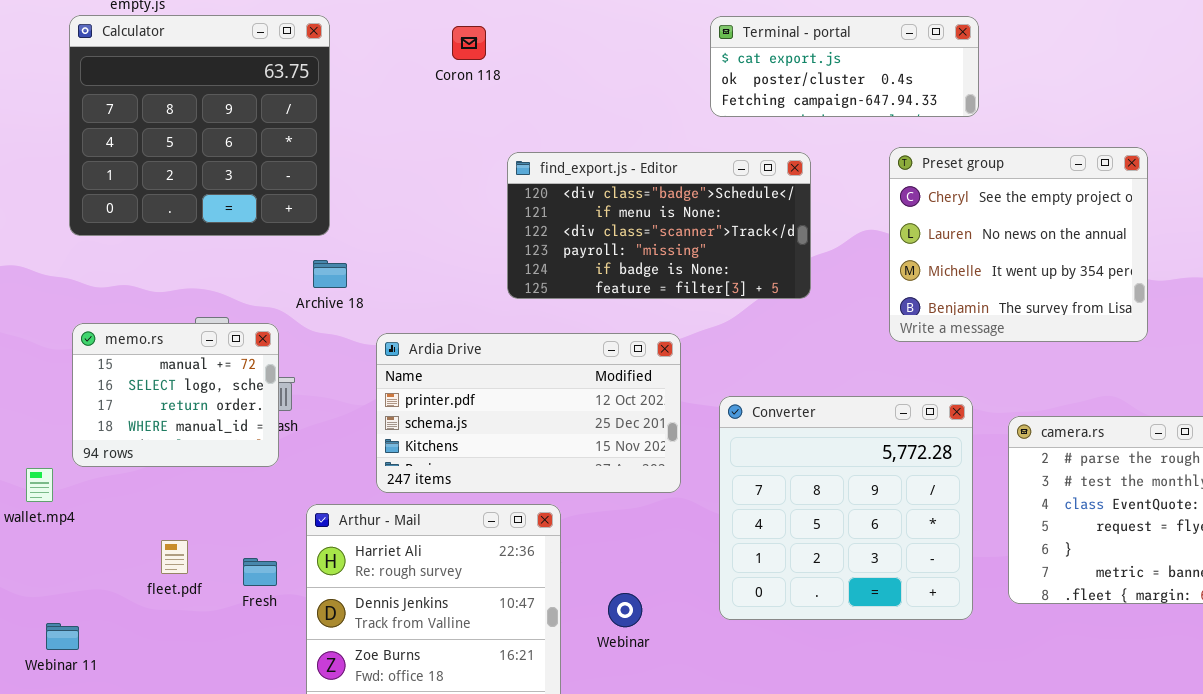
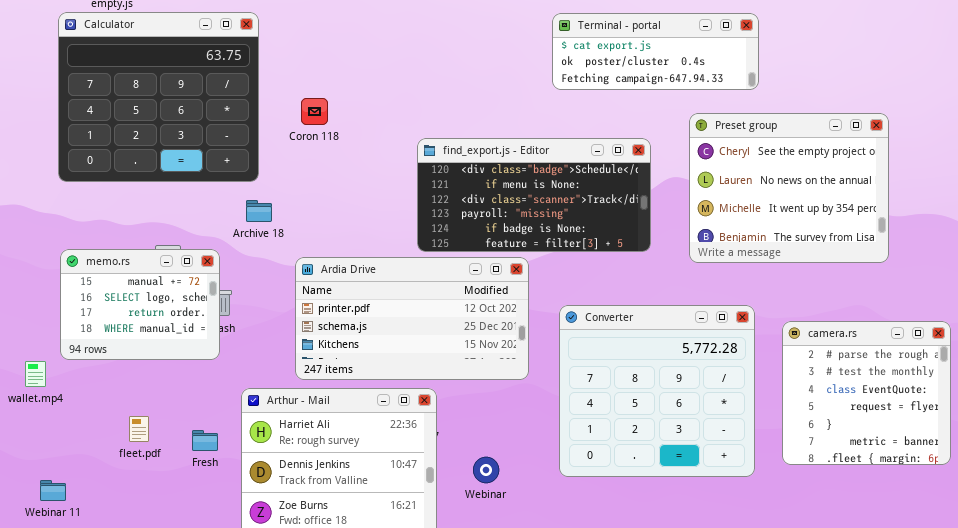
Coron 118: [452,26,486,60] -> [301,98,328,125], moved
find_export.js - Editor: [507,152,811,299] -> [417,138,651,252], moved

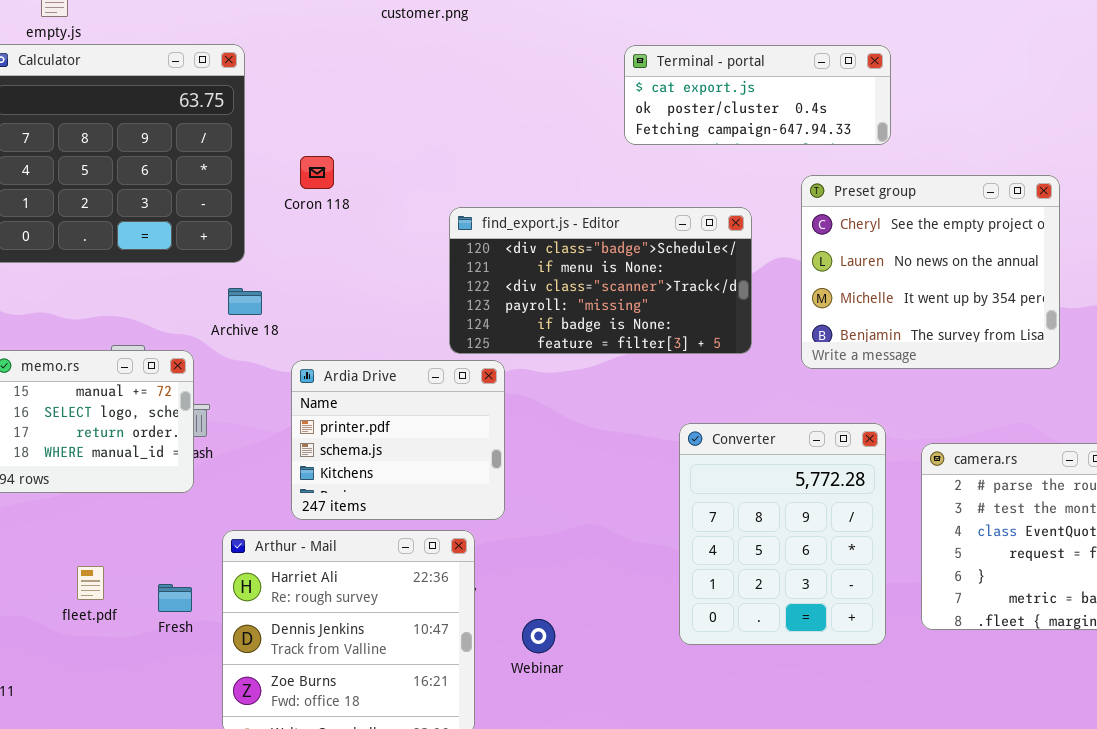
Ardia Drive: [295,257,529,380] -> [291,360,505,520], resized
Converter: [559,305,755,477] -> [679,423,886,645], resized

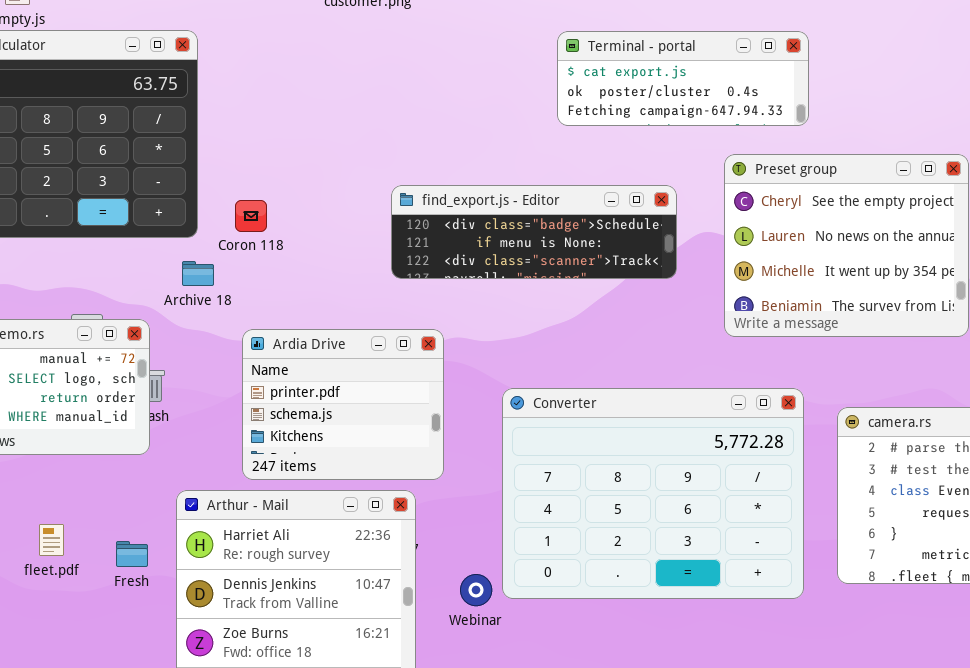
Coron 118: [300,156,334,189] -> [235,200,267,232], moved
find_export.js - Editor: [449,207,752,354] -> [391,185,677,279], resized
Converter: [679,423,886,645] -> [502,388,804,599], resized

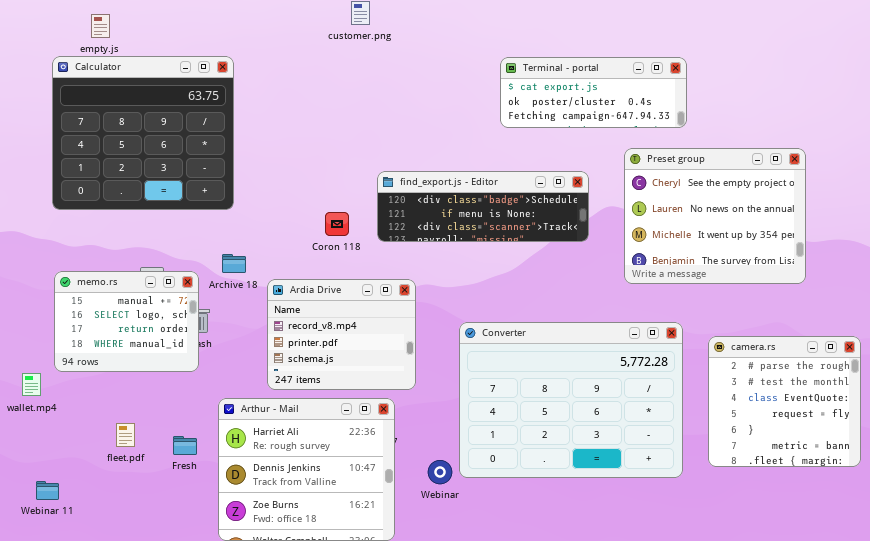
Coron 118: [235,200,267,232] -> [325,212,349,236], moved
Archive 18: [182,261,214,286] -> [222,254,246,273], moved
Ardia Drive: [242,329,444,480] -> [267,279,416,390], scrolled up 1 row

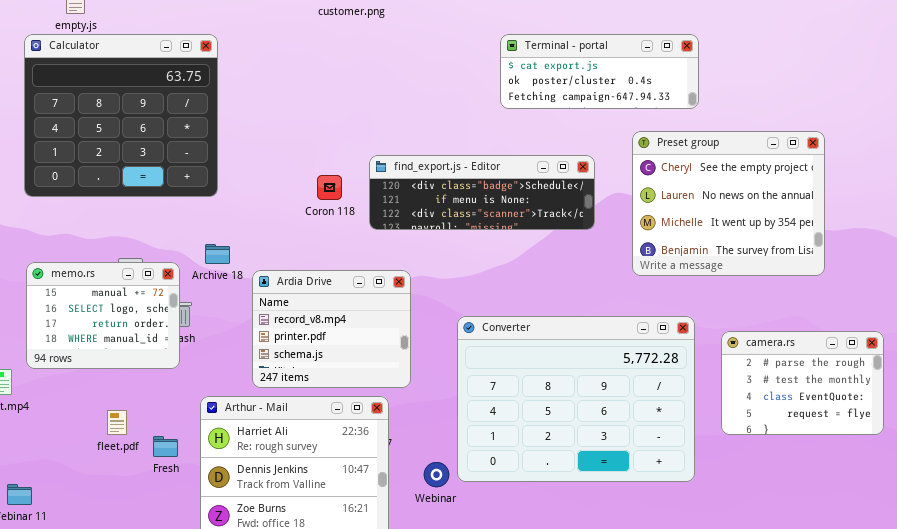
Coron 118: [325,212,349,236] -> [317,175,342,200], moved
camera.rs: [708,336,861,467] -> [721,331,884,435], resized
fleet.pdf: [116,423,135,447] -> [107,410,127,435], moved

